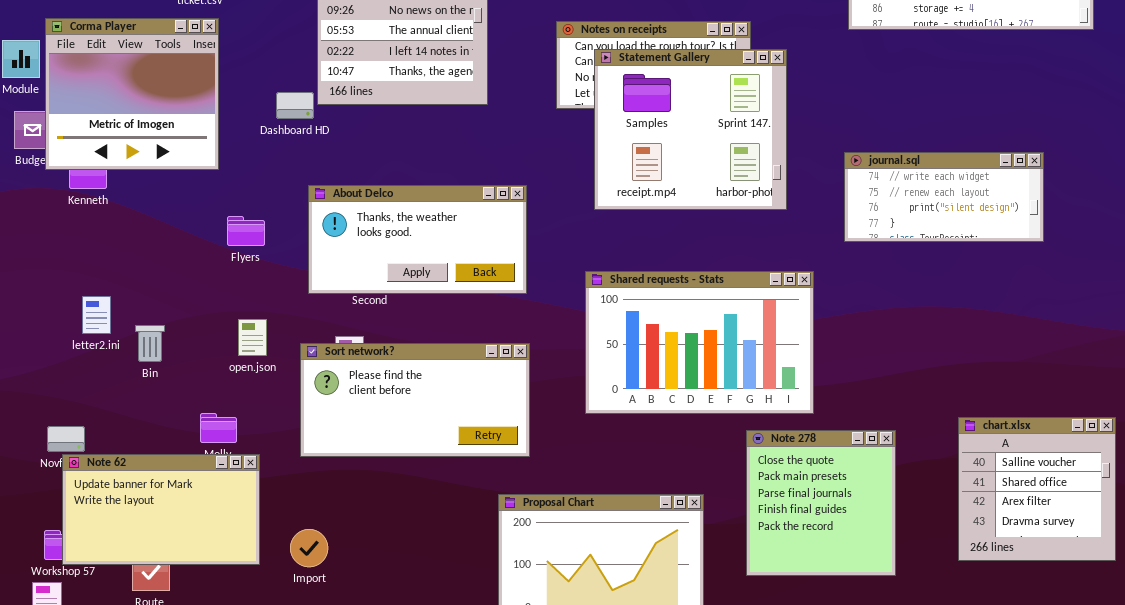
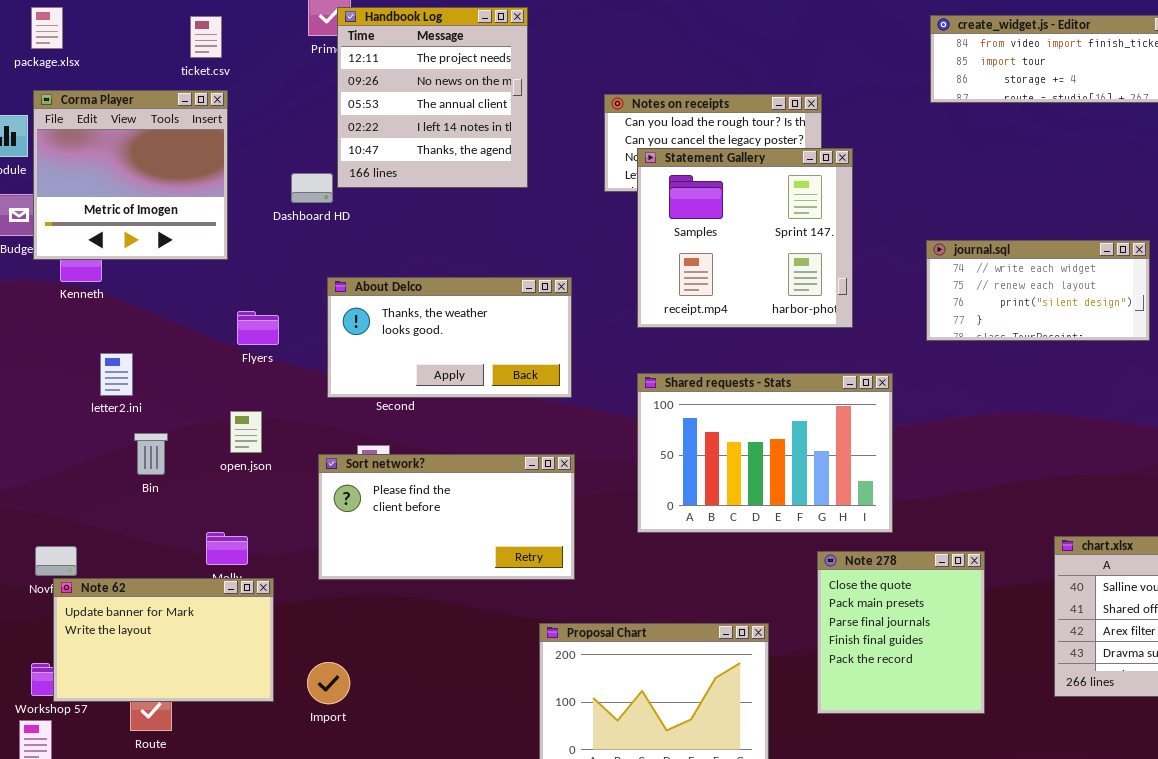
Statement Gallery: [594,49,787,210] -> [637,148,853,328], moved
letter2.ini: [82,296,111,334] -> [100,353,133,396], moved
open.json: [238,319,267,356] -> [230,411,262,453], moved

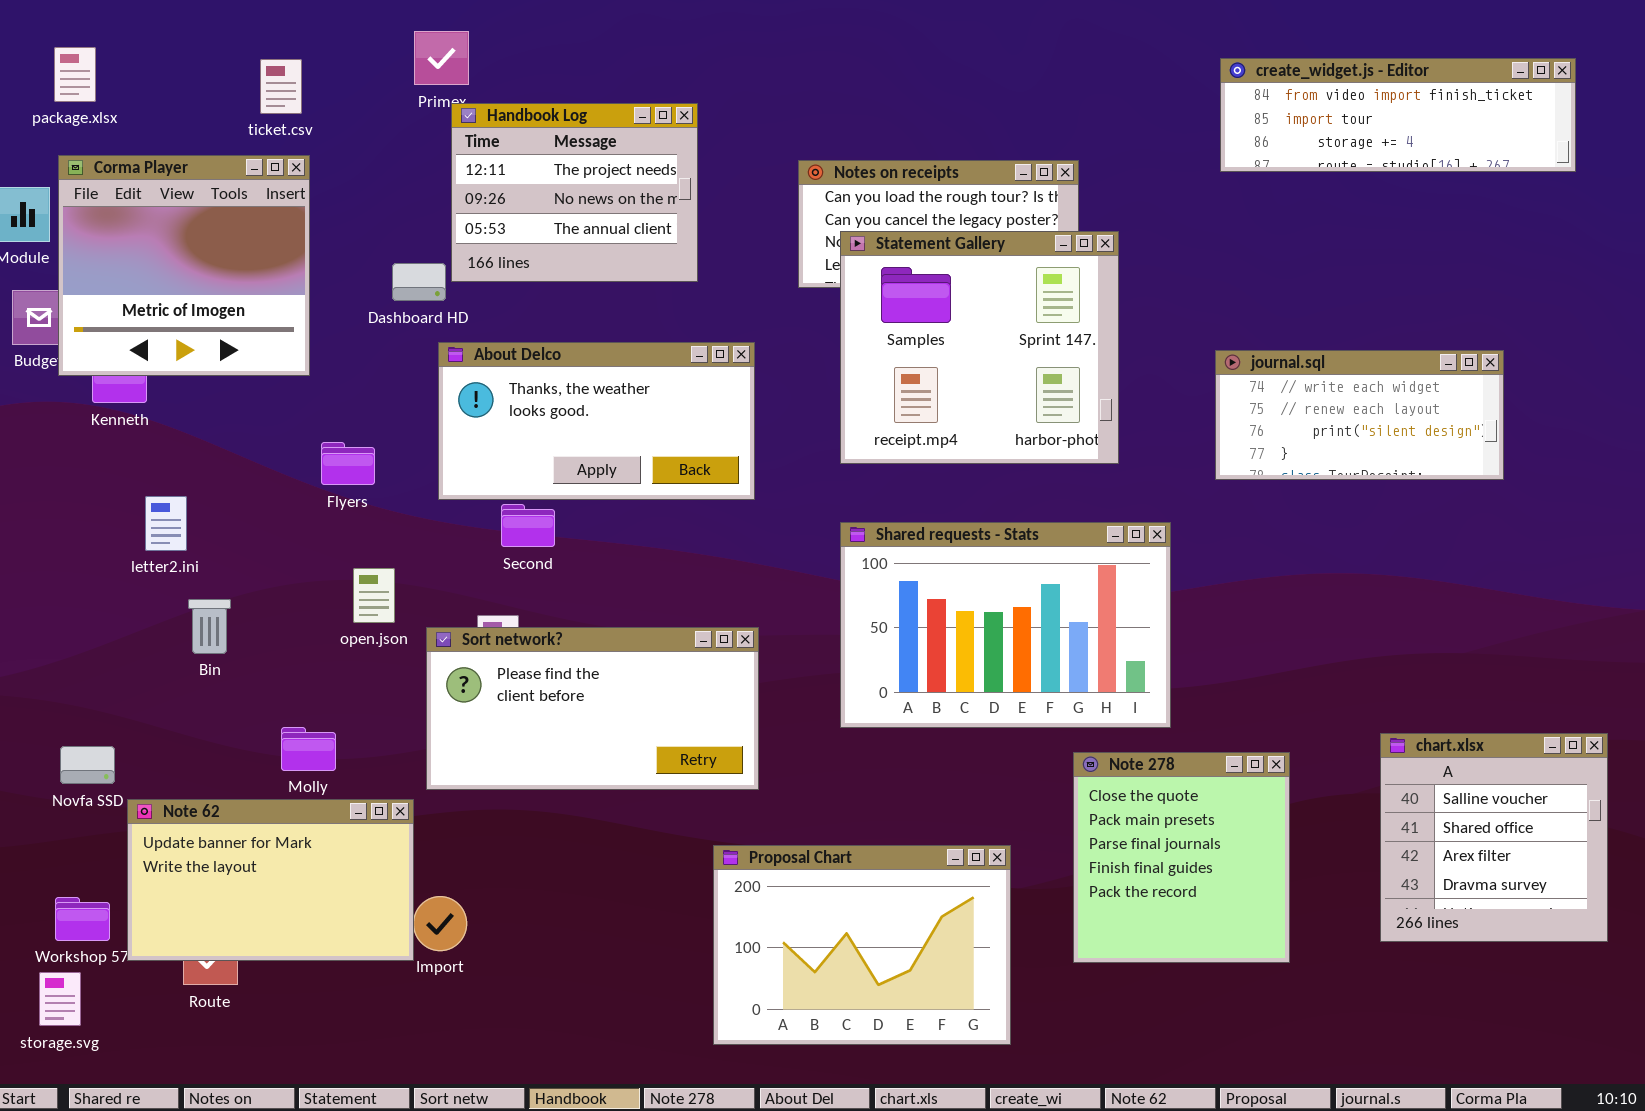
Handbook Log: [337,7,528,188] -> [451,103,698,282], resized
About Delco: [327,277,572,398] -> [438,342,755,500], moved
open.json: [230,411,262,453] -> [353,568,395,623], moved
Note 62: [53,578,274,702] -> [127,799,414,961], moved

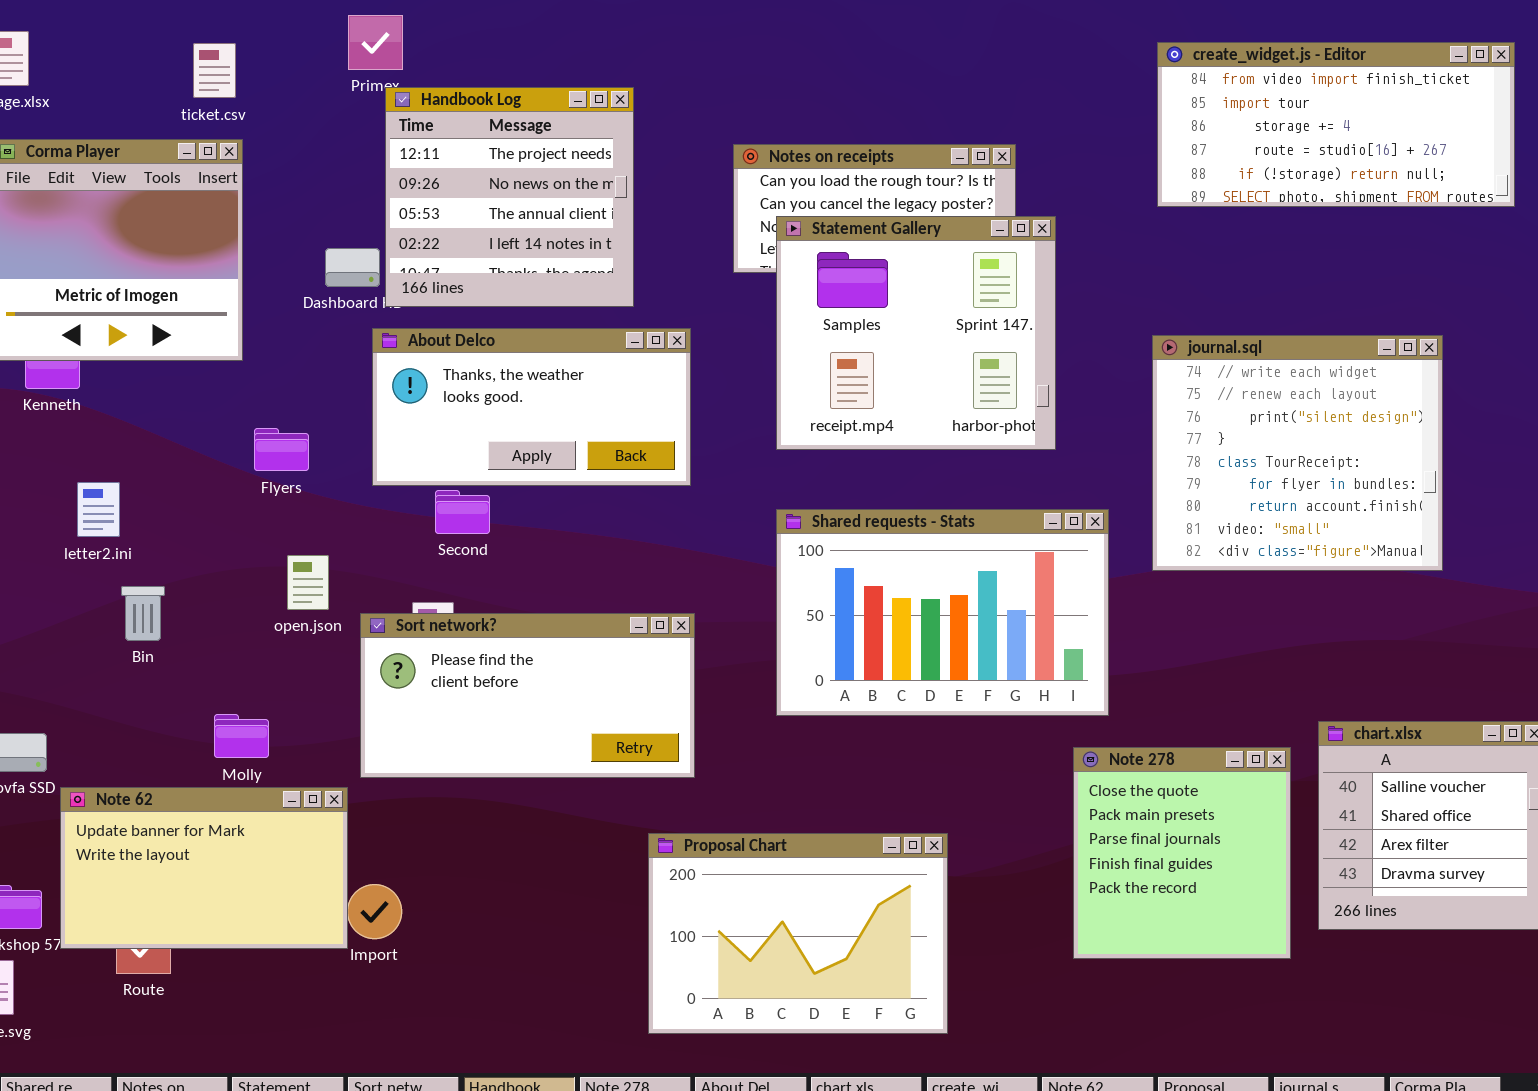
create_widget.js - Editor: [1220,58,1576,172] -> [1157,42,1515,207], resized
Handbook Log: [451,103,698,282] -> [385,87,634,307], resized
journal.sql: [1215,350,1504,480] -> [1152,335,1443,571], resized
Note 278: [1073,752,1290,963] -> [1073,747,1291,959], moved

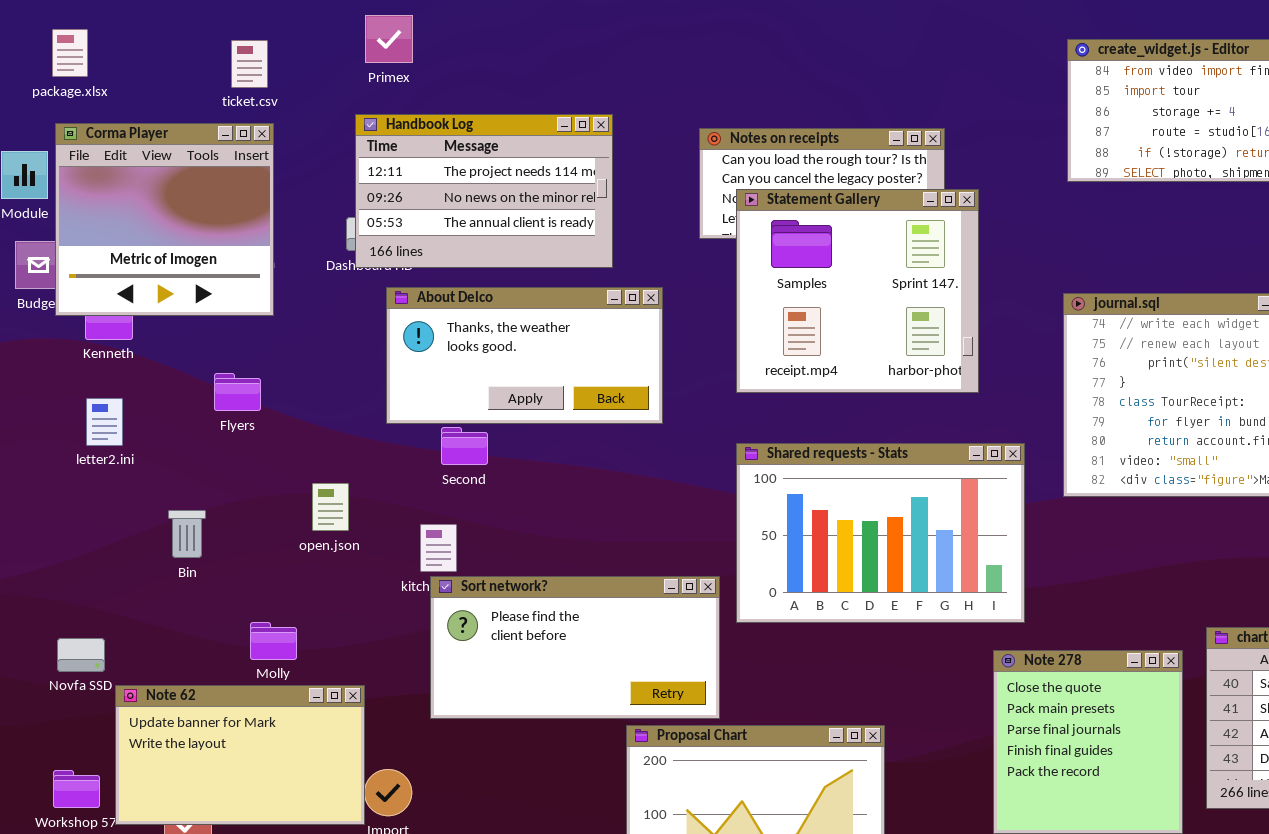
Handbook Log: [385,87,634,307] -> [355,114,613,268], resized
Flyers: [254,428,309,471] -> [214,373,261,411], moved
letter2.ini: [77,482,120,537] -> [86,398,123,446], moved
Sort network?: [360,613,695,778] -> [430,576,720,719], moved

